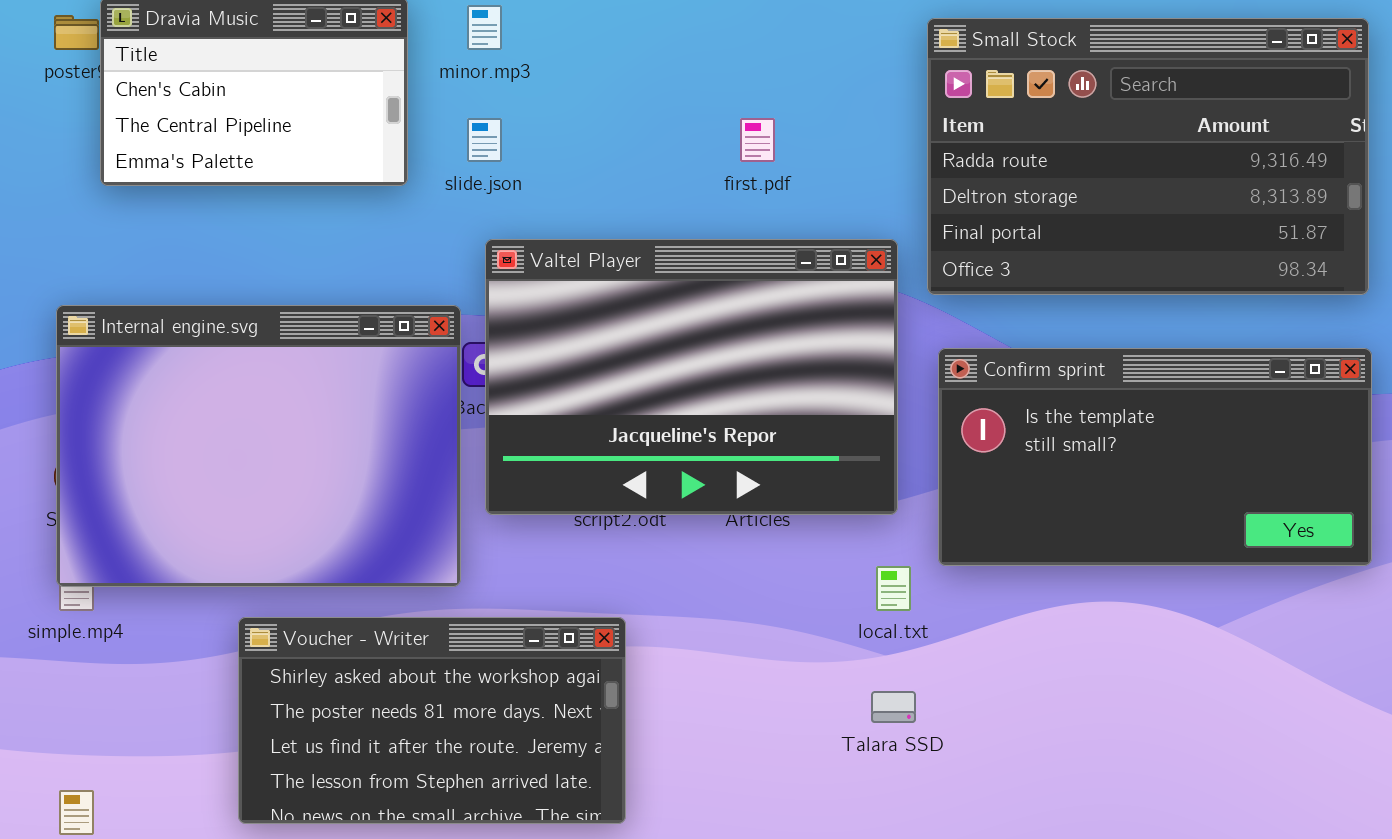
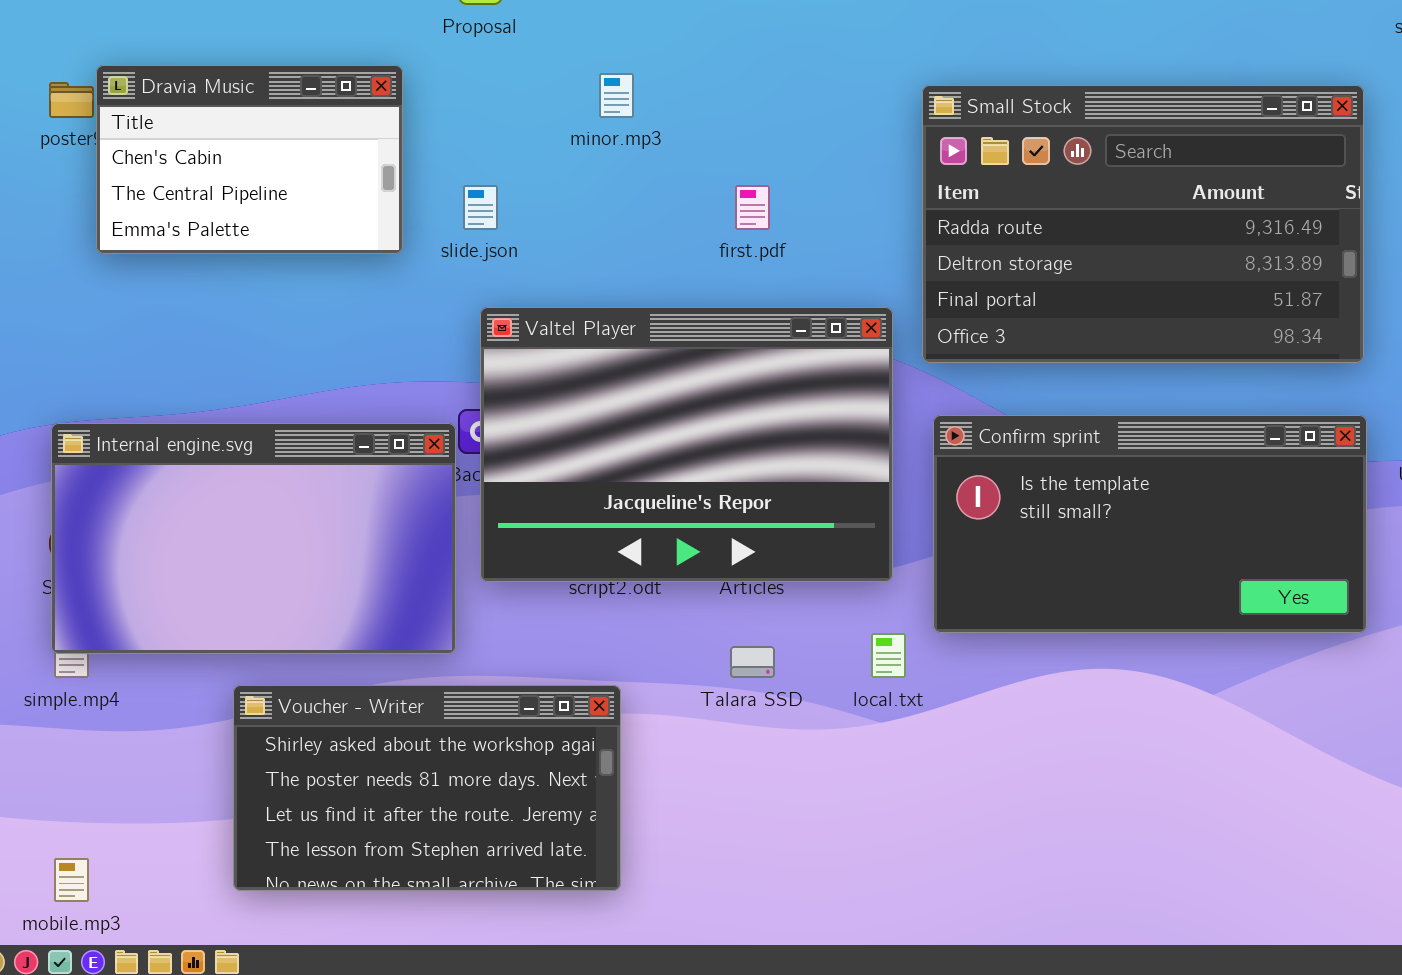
minor.mp3: [467,5,502,50] -> [599,73,634,118], moved
Internal engine.svg: [56,305,461,587] -> [51,423,456,654], resized
Talara SSD: [871,691,916,723] -> [730,646,775,678], moved

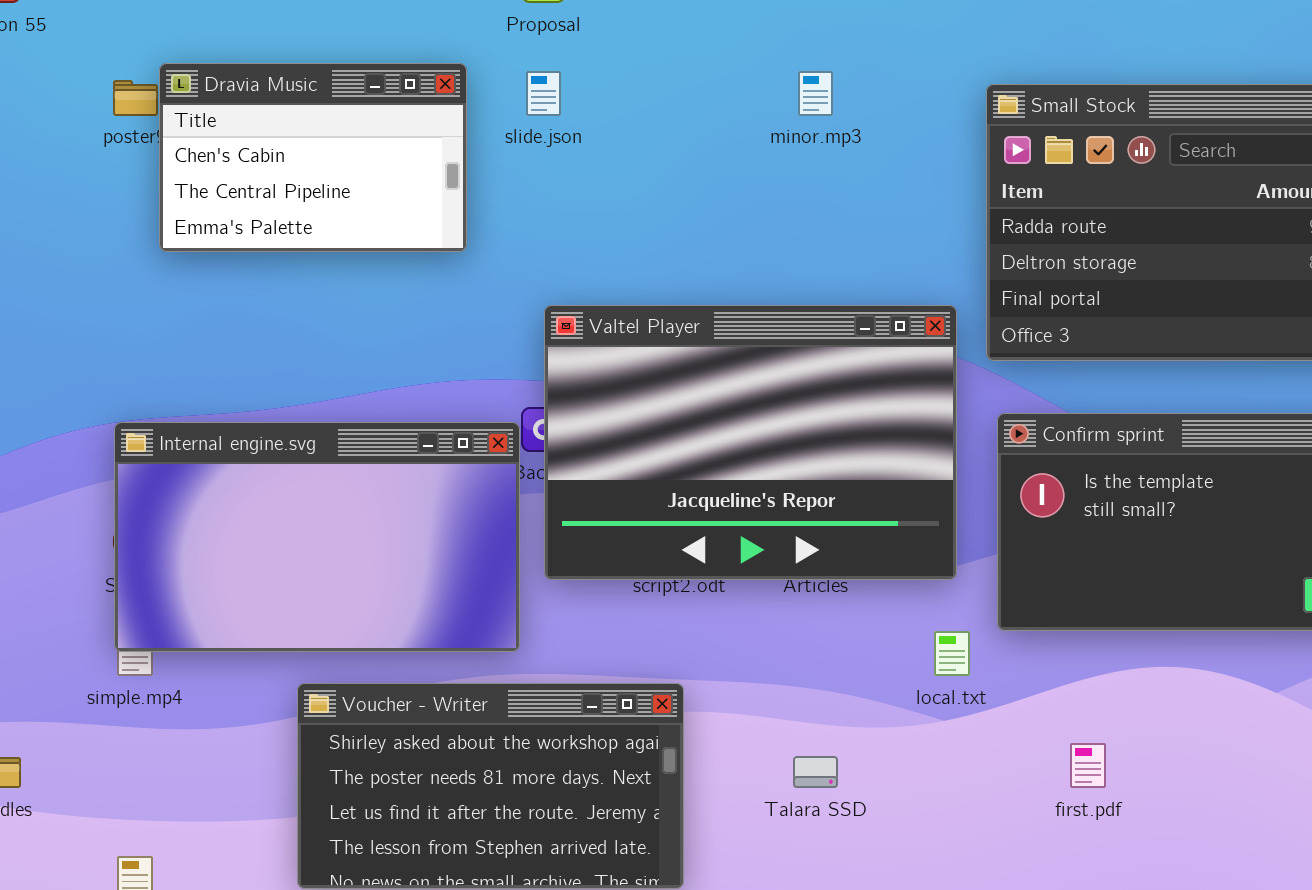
minor.mp3: [599,73,634,118] -> [798,71,833,116], moved
slide.json: [463,185,498,230] -> [526,71,561,116], moved
first.pdf: [735,185,770,230] -> [1070,743,1106,788], moved
Talara SSD: [730,646,775,678] -> [793,756,838,788], moved

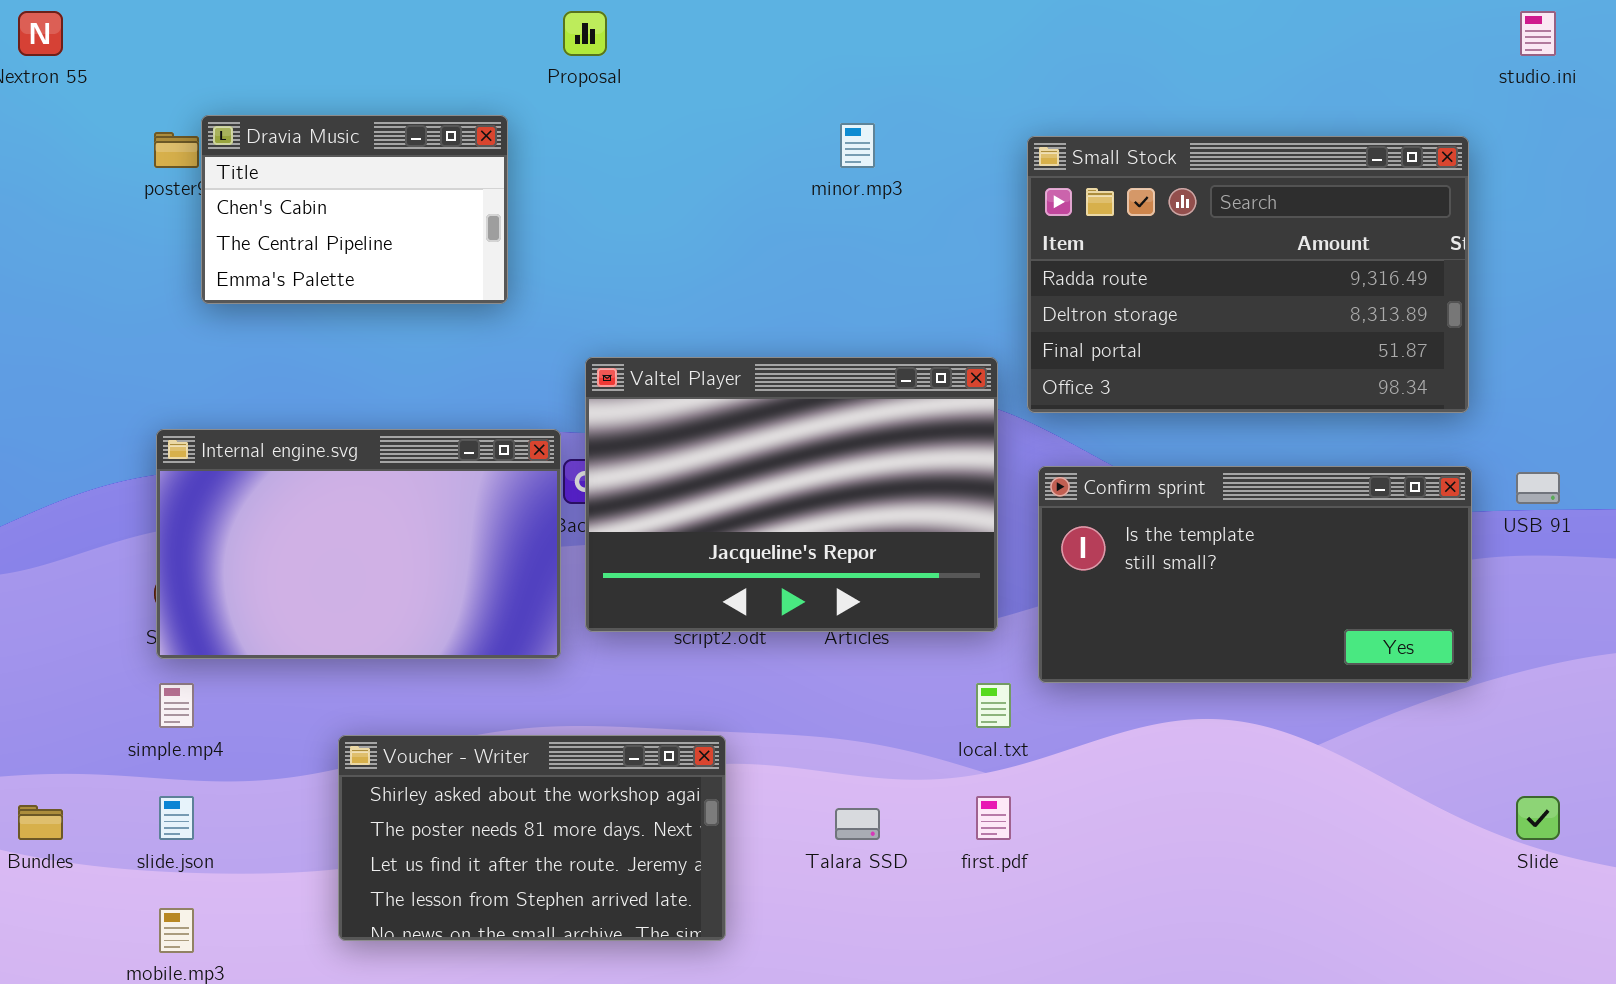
slide.json: [526,71,561,116] -> [159,796,194,840], moved
Internal engine.svg: [114,422,520,652] -> [156,429,561,659], moved
first.pdf: [1070,743,1106,788] -> [976,796,1011,840], moved

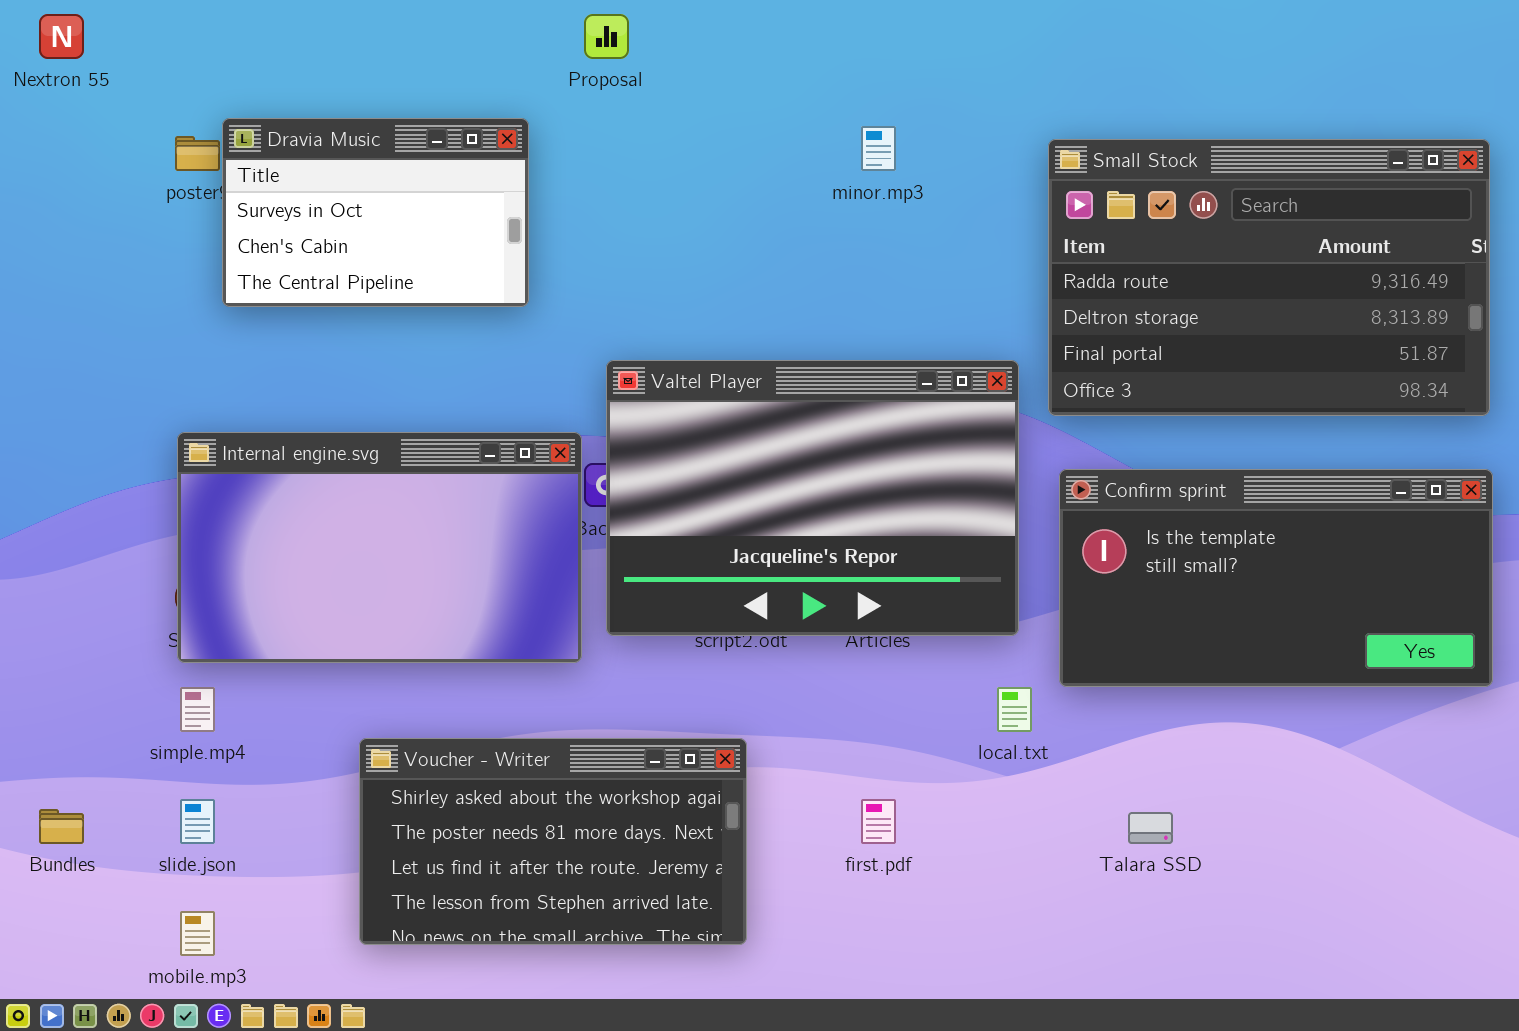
Dravia Music: [201,115,508,304] -> [222,118,529,307], scrolled up 1 row
first.pdf: [976,796,1011,840] -> [861,799,896,844], moved
Talara SSD: [835,808,880,840] -> [1128,812,1173,844], moved

